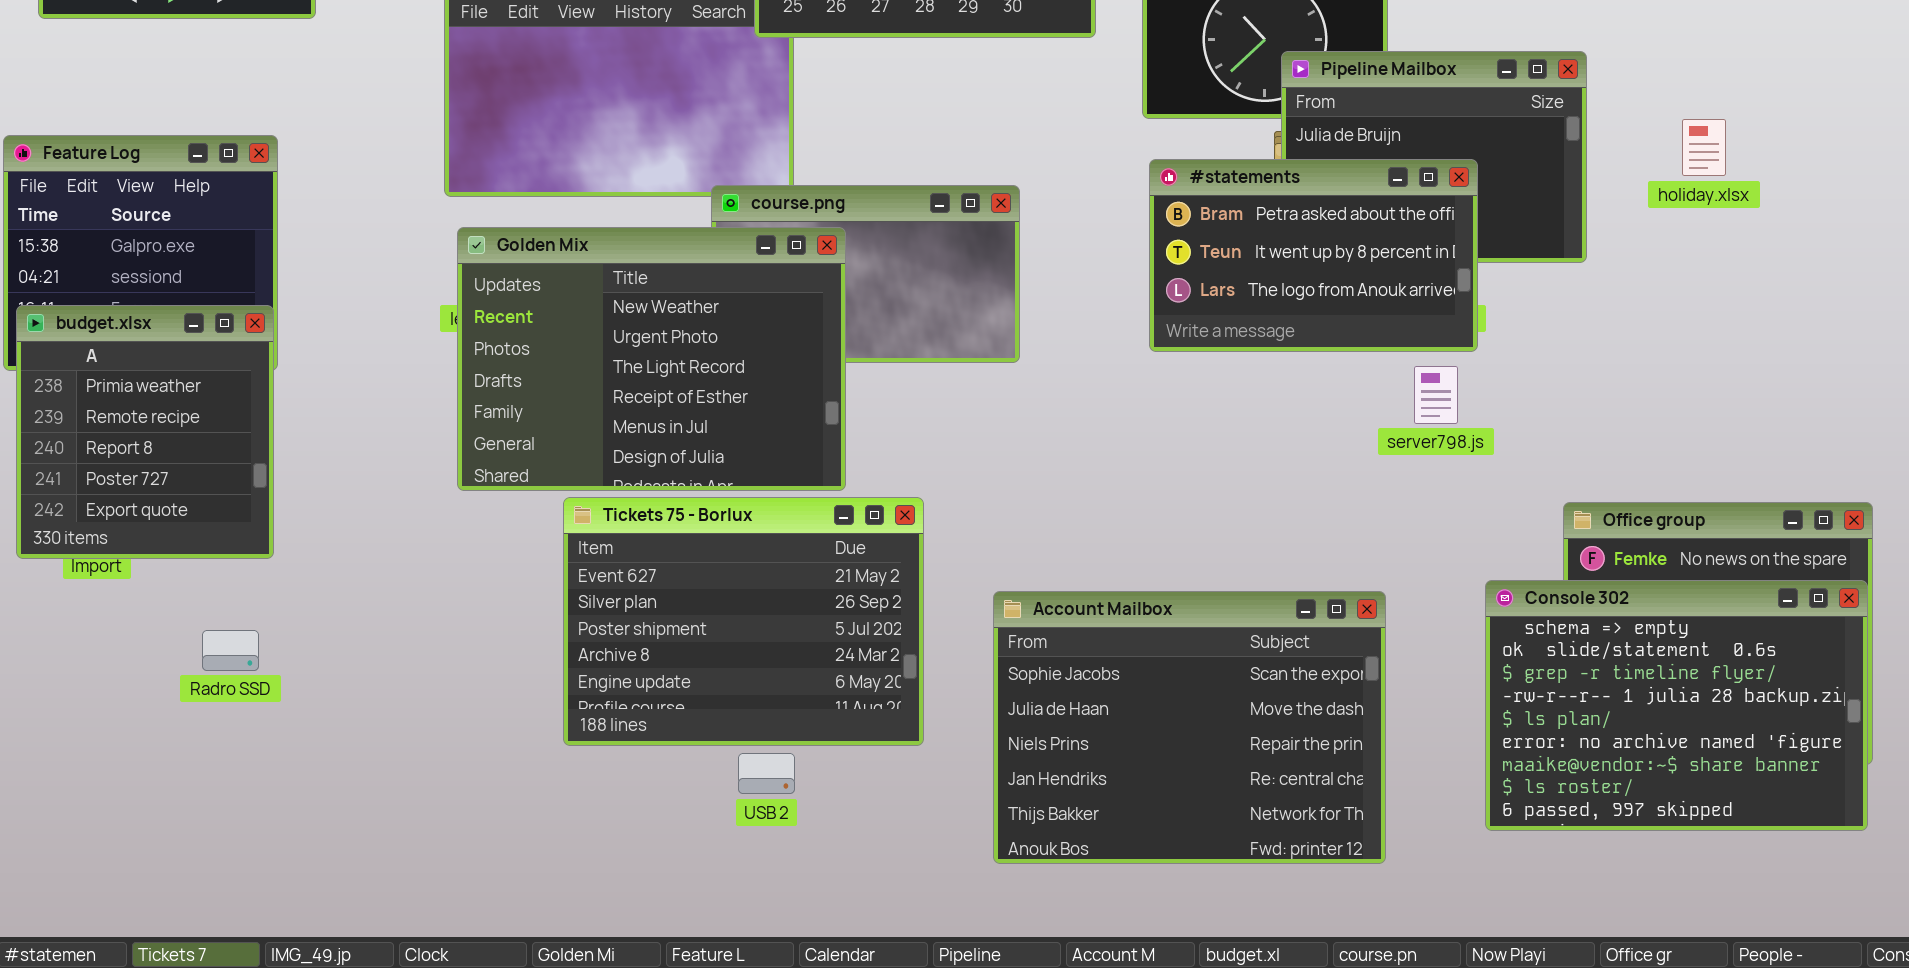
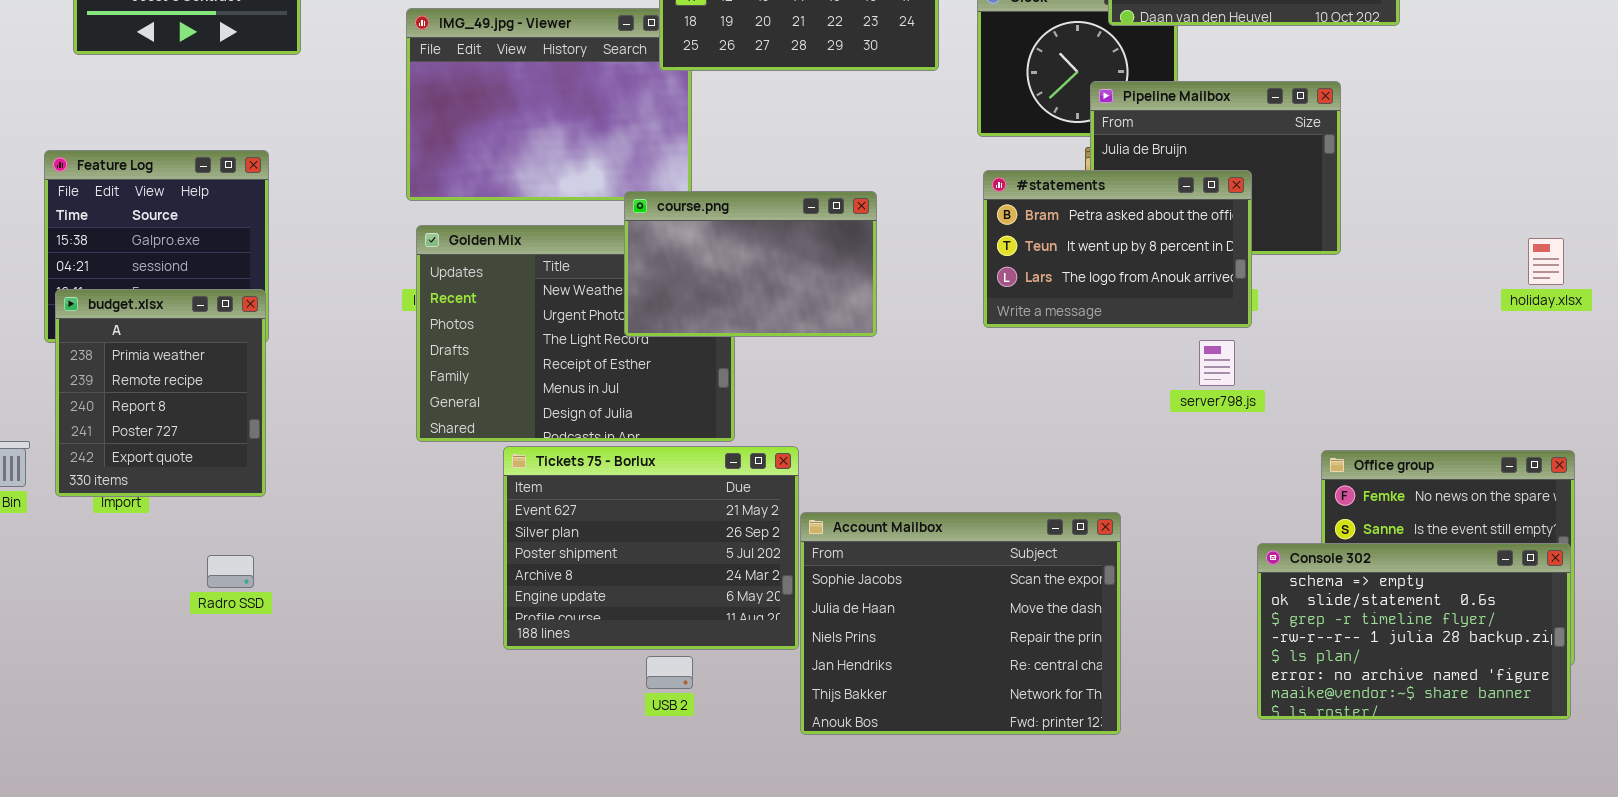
holiday.xlsx: [1682,119,1726,176] -> [1528,238,1564,285], moved
course.png: [711,185,1020,363] -> [624,191,877,337], raised
Console 302: [1485,580,1868,831] -> [1257,543,1571,720], resized
Account Mailbox: [993,591,1386,864] -> [800,512,1121,735], moved

